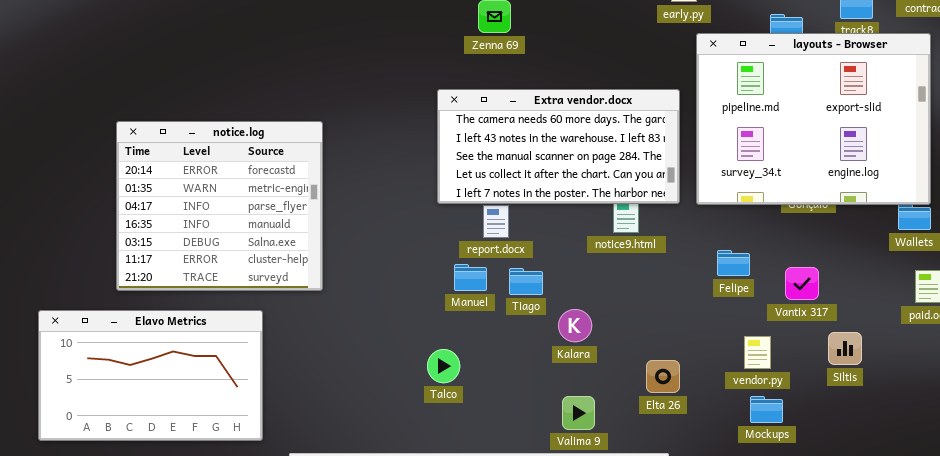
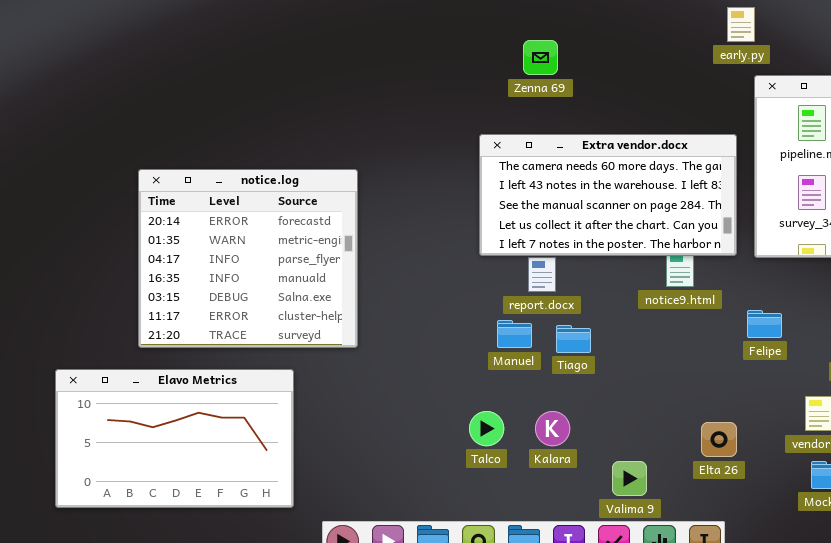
Felipe: [717,250,750,276] -> [747,310,782,338], moved
Kalara: [558,309,592,342] -> [535,411,570,446], moved

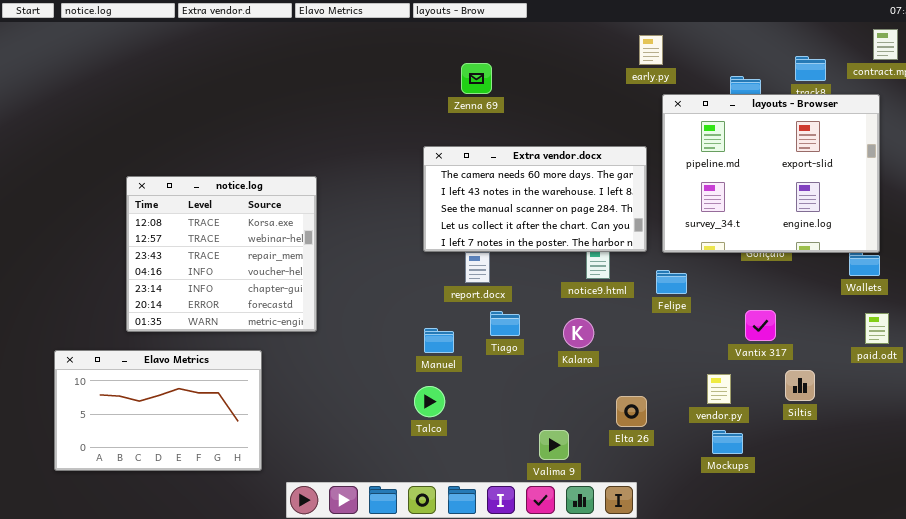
notice.log: [138,169,358,348] -> [126,176,317,332], scrolled up 5 rows
Felipe: [747,310,782,338] -> [656,270,687,294], moved
Manuel: [497,320,532,348] -> [424,328,454,353], moved
Kalara: [535,411,570,446] -> [563,318,594,348], moved

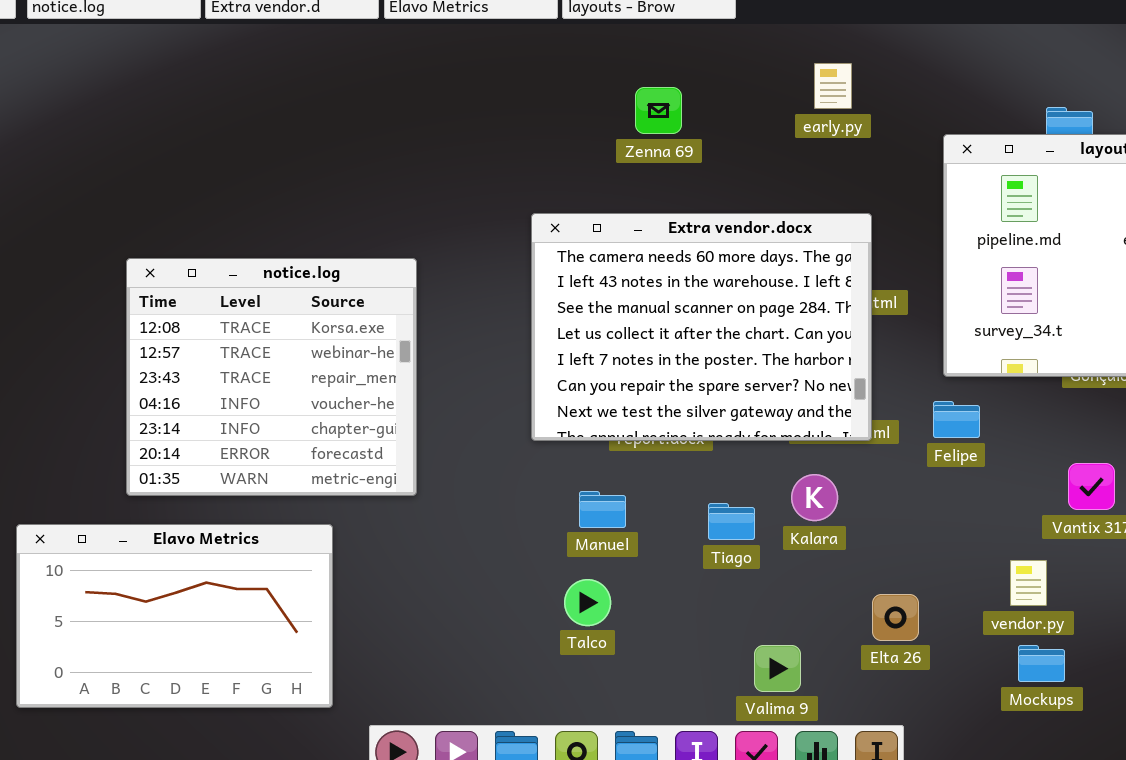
early.py: [639,35,663,65] -> [814,63,852,109], moved
Extra vendor.docx: [423,146,647,252] -> [531,213,872,441], moved, resized
Tiago: [490,311,520,336] -> [708,503,755,540], moved

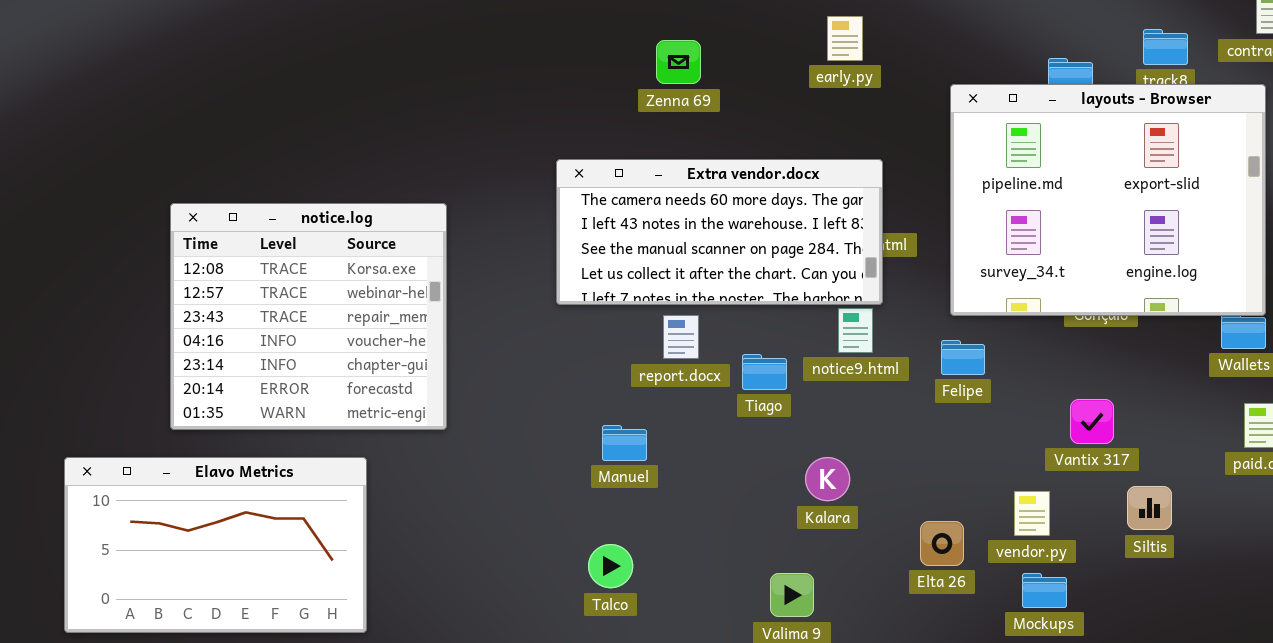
Extra vendor.docx: [531,213,872,441] -> [556,159,883,305], resized
Kalara: [791,474,838,521] -> [805,457,850,501], moved
Tiago: [708,503,755,540] -> [742,354,787,390], moved
Talco: [564,579,611,626] -> [588,544,633,588], moved
Elta 26: [872,594,919,641] -> [920,521,964,566], moved

